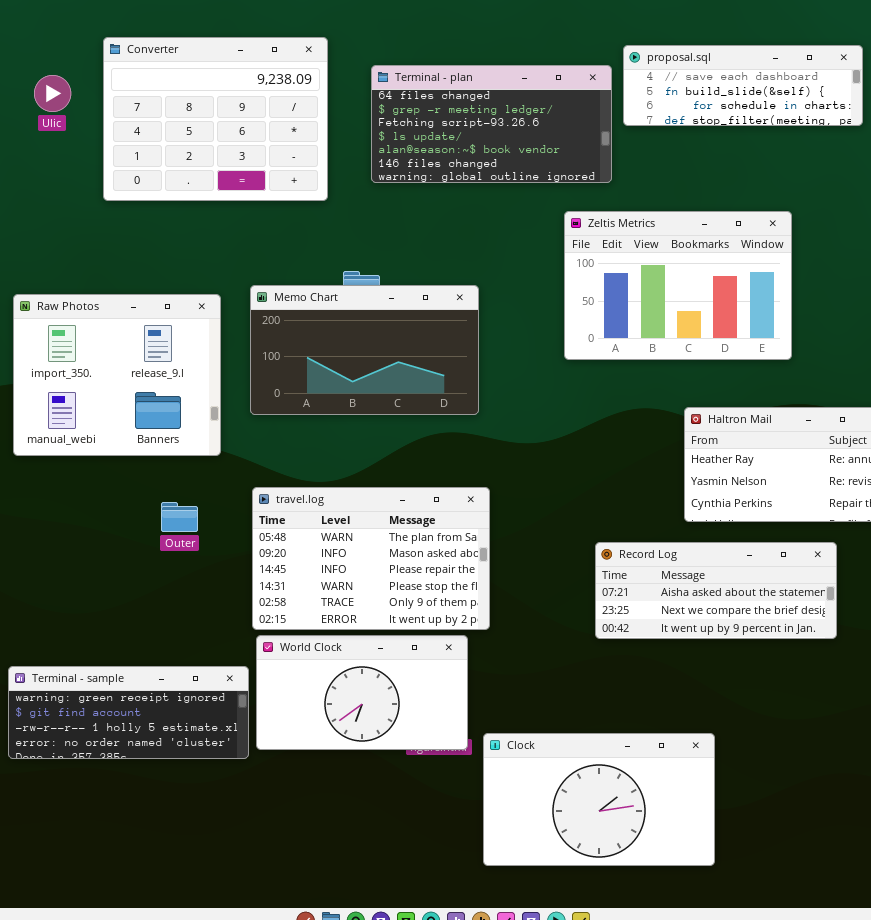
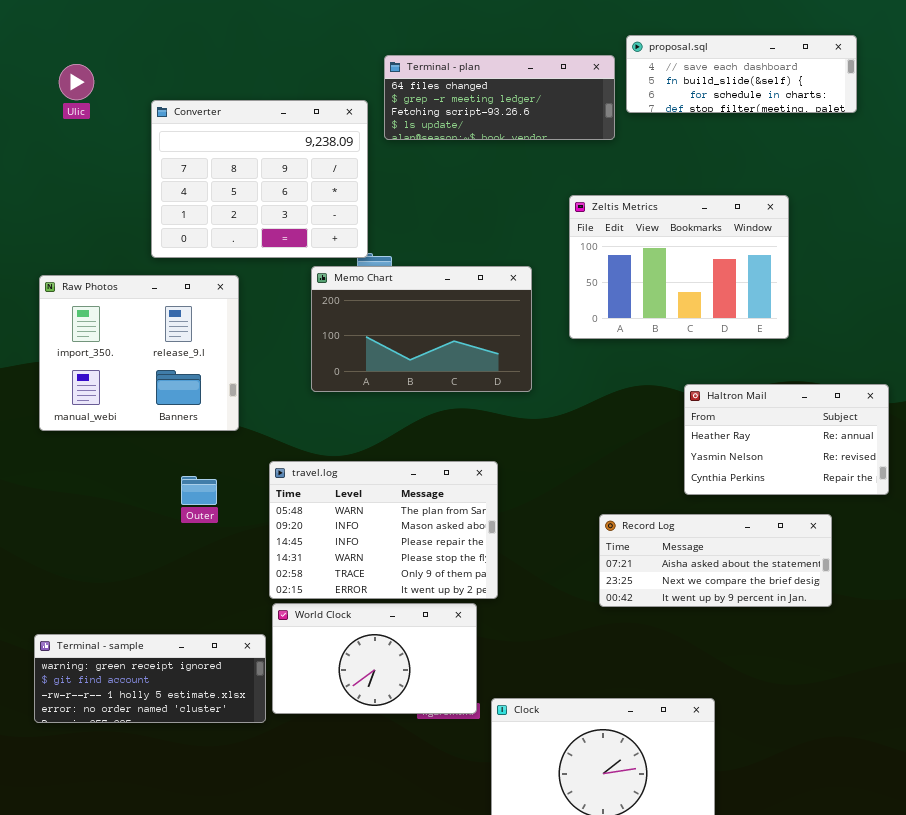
Converter: [103,37,328,201] -> [151,100,368,258], moved
Terminal - plan: [371,65,612,183] -> [384,55,615,140], resized
Memo Chart: [250,285,479,415] -> [311,266,532,392], moved

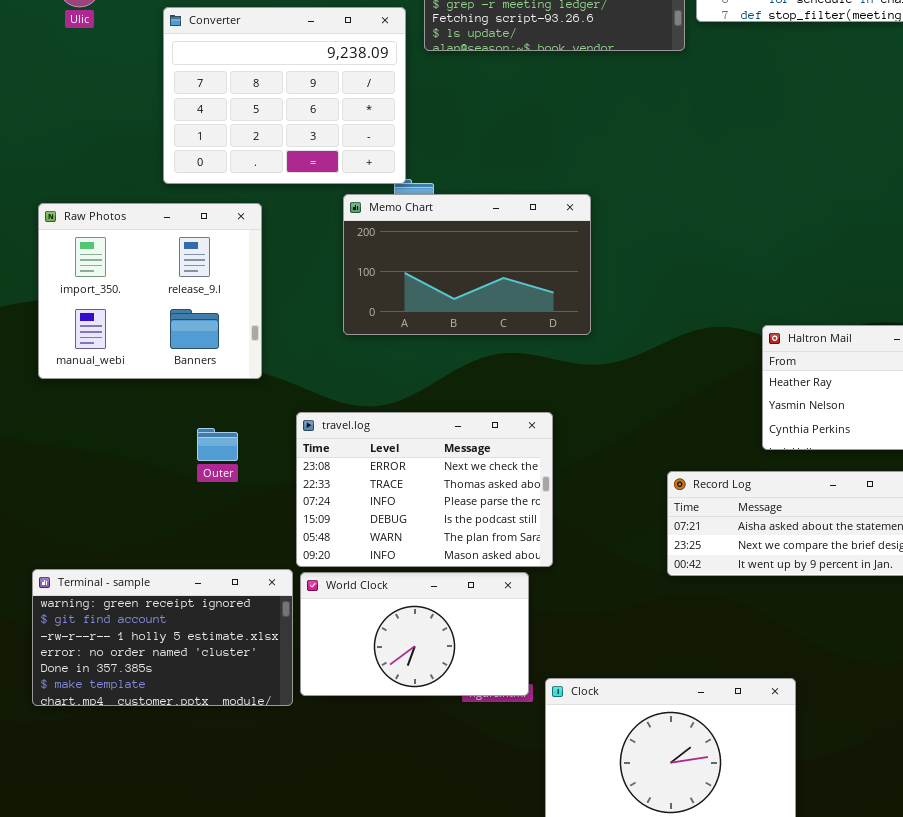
Zeltis Metrics: [569,195,789,339] -> none, closed
travel.log: [269,461,498,599] -> [296,412,553,567], scrolled up 4 rows
Terminal - sample: [34,634,266,723] -> [32,569,293,706], resized

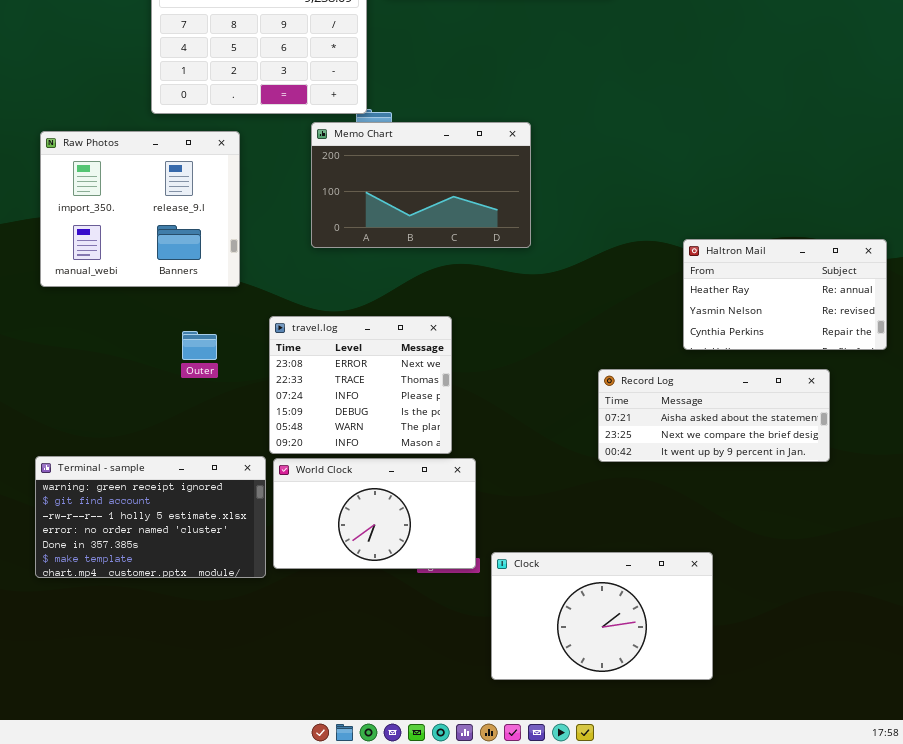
travel.log: [296,412,553,567] -> [269,316,452,454], resized

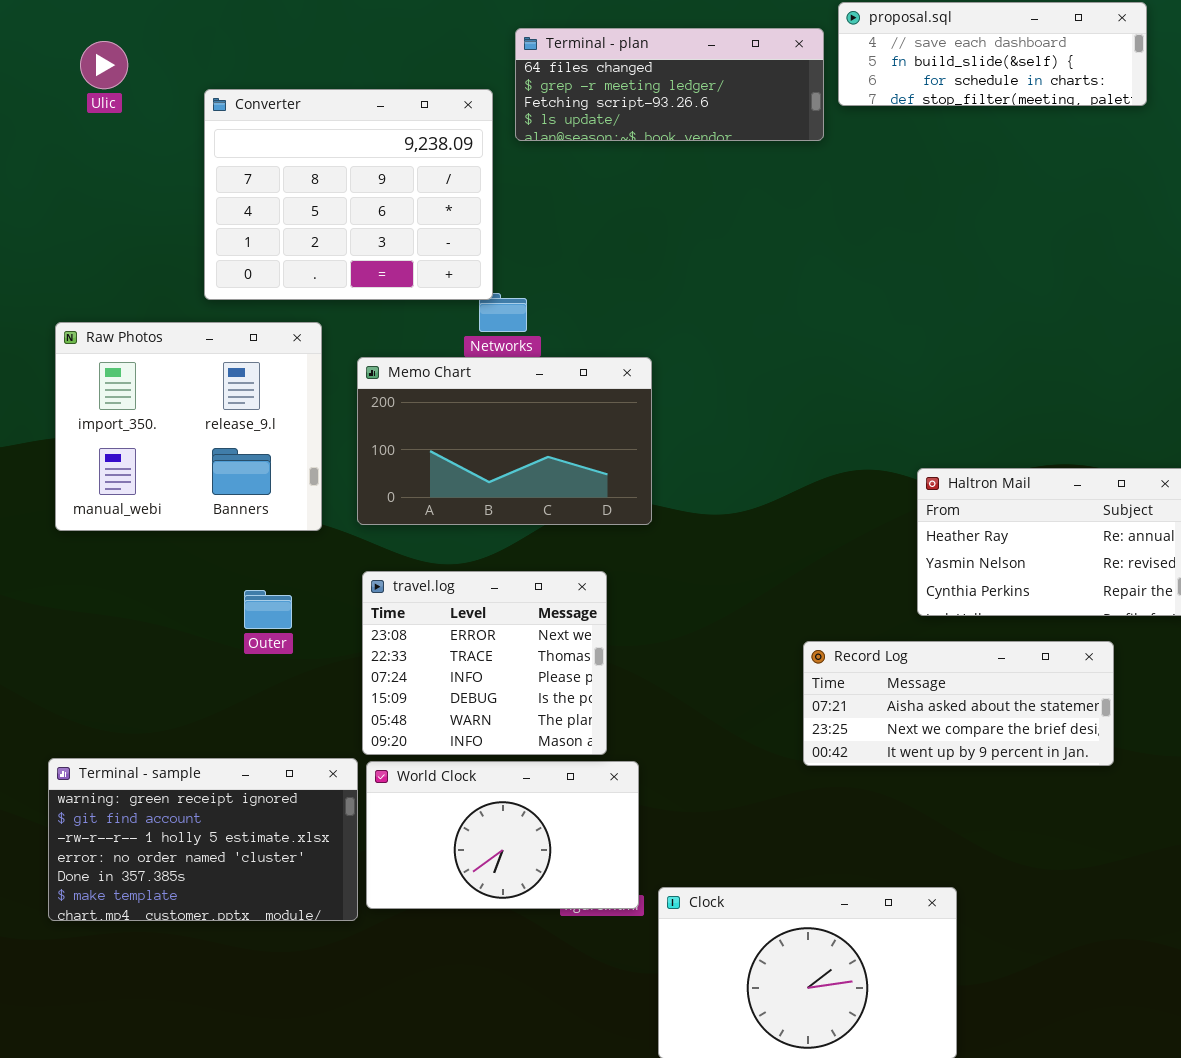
Memo Chart: [311,122,531,248] -> [357,357,652,525], moved

